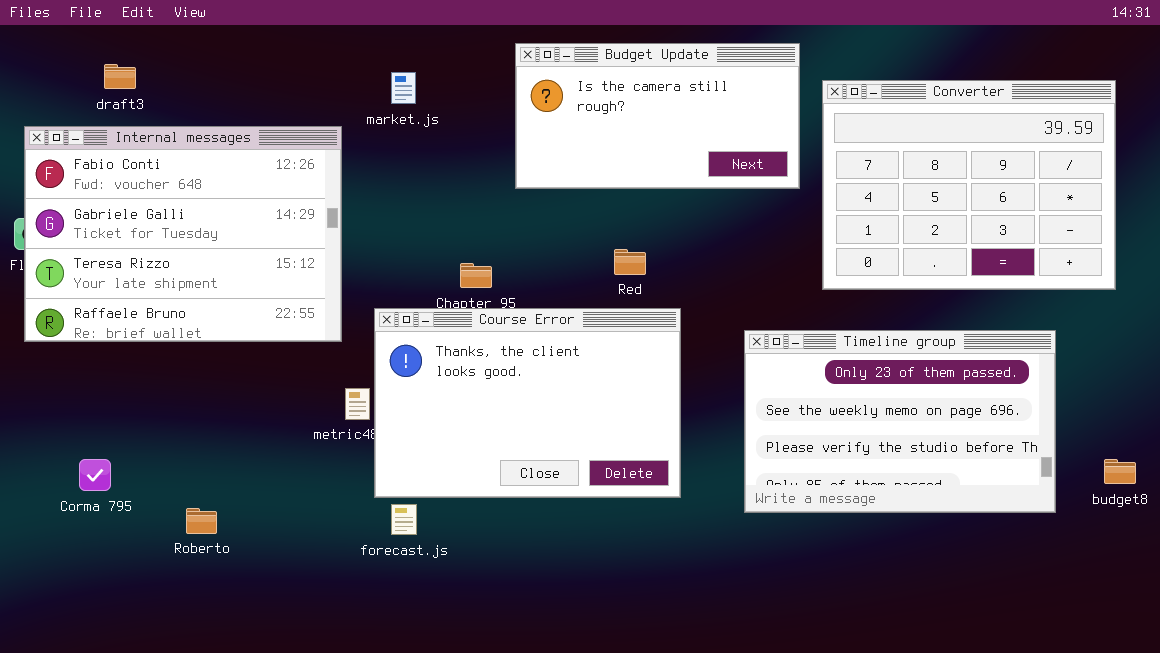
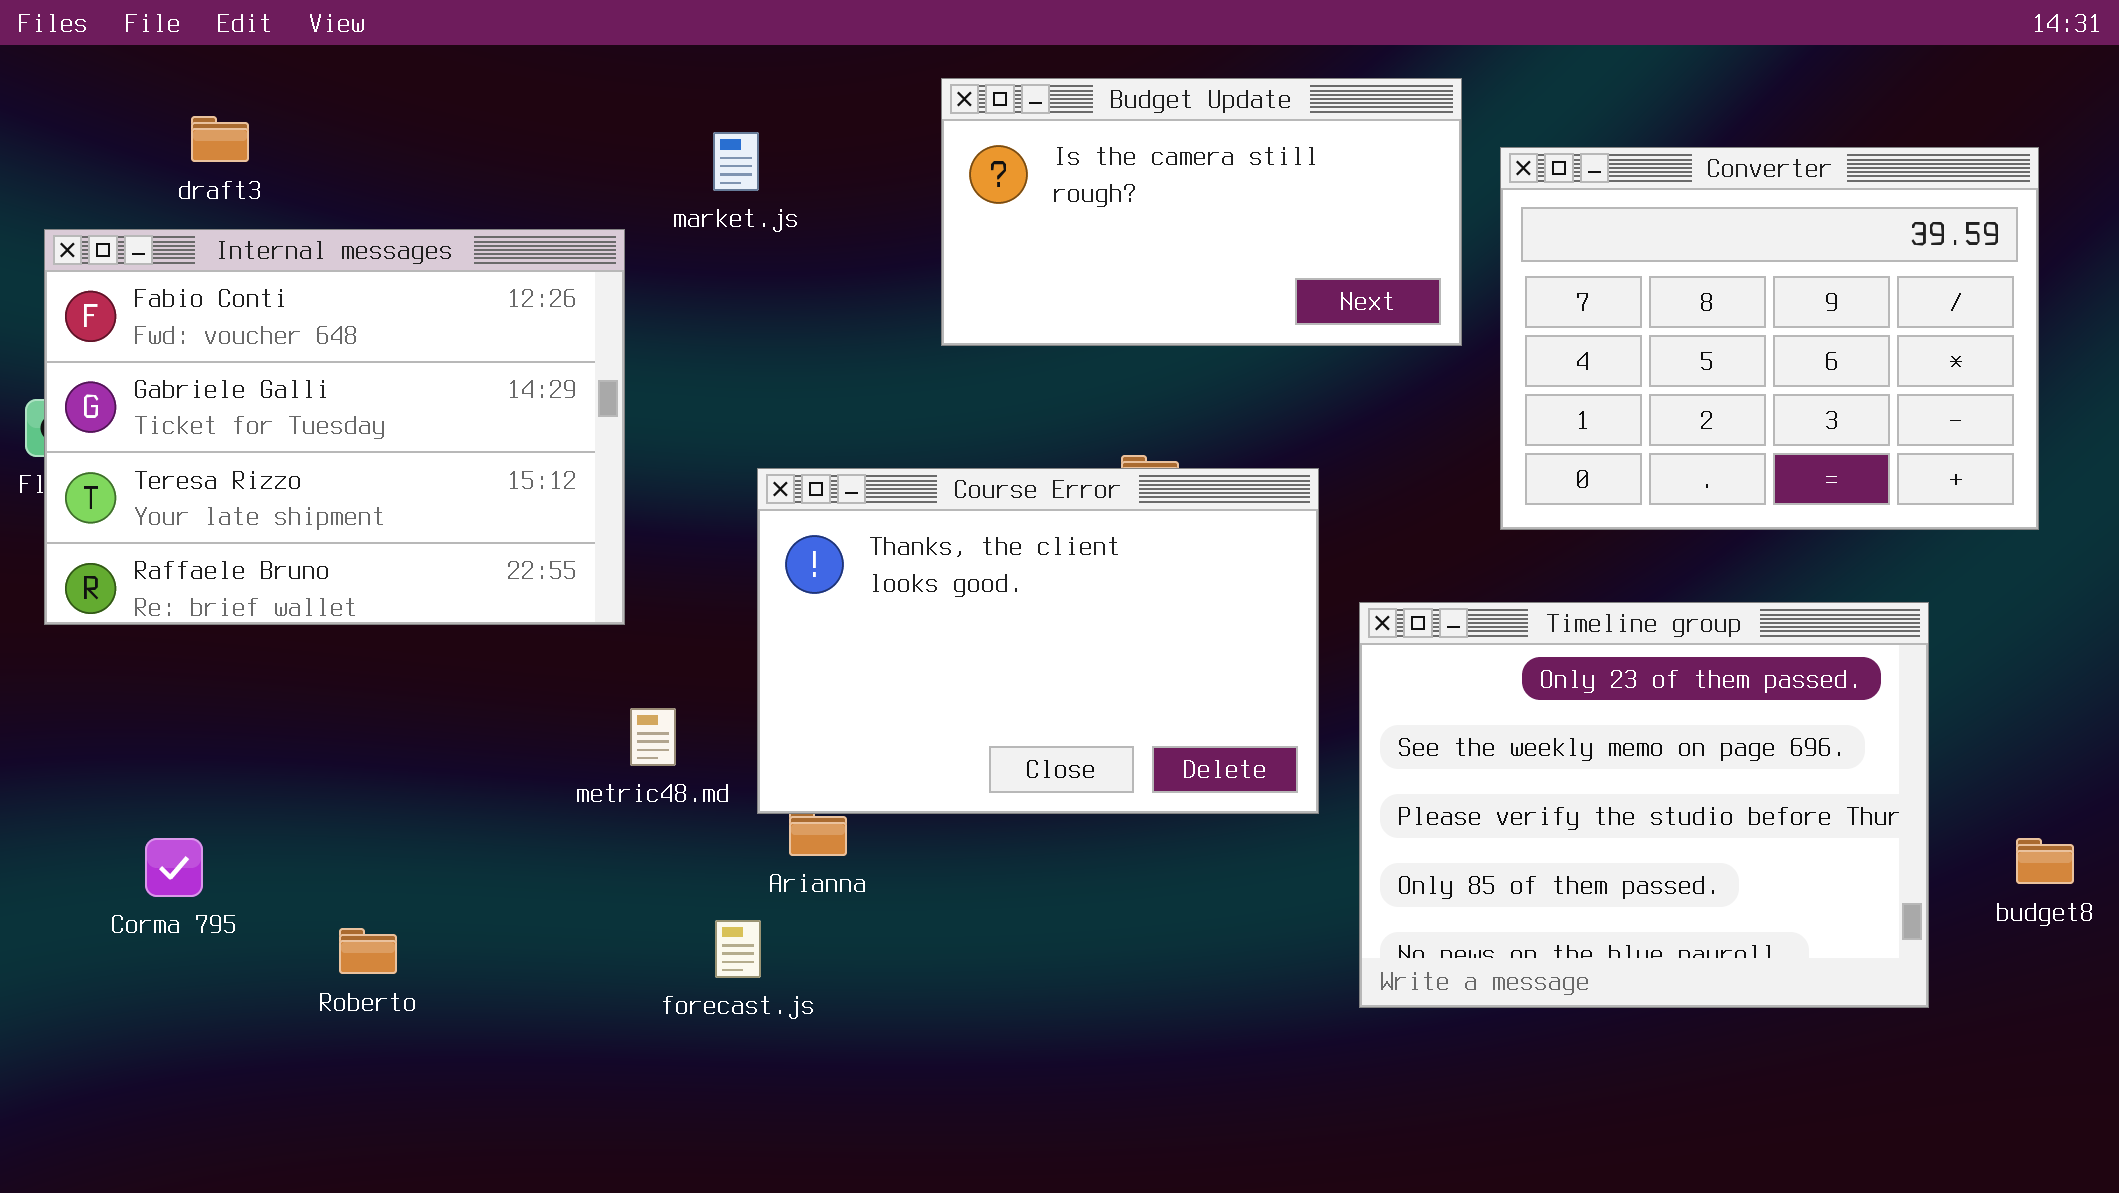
Course Error: [374,308,681,498] -> [757,468,1319,814], moved
Timeline group: [744,330,1056,513] -> [1359,602,1929,1008], resized

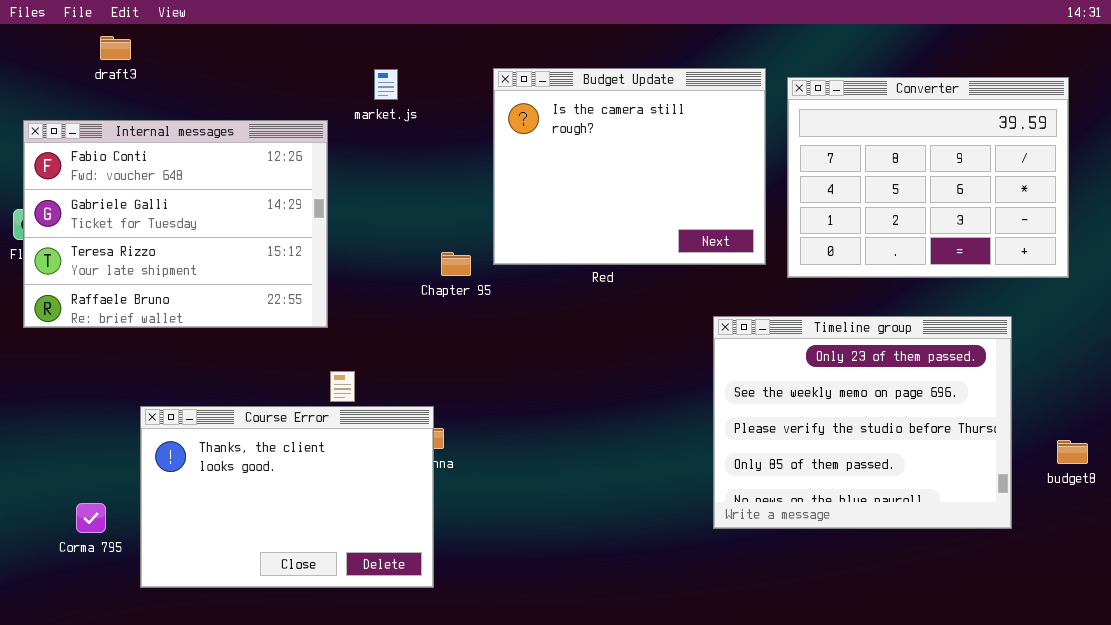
Budget Update: [941,78,1462,346] -> [493,68,766,265], moved, resized
draft3: [191,116,249,162] -> [100,36,131,60], moved
Course Error: [757,468,1319,814] -> [140,406,434,588], moved
Corma 795: [145,838,203,897] -> [76,503,106,533], moved

